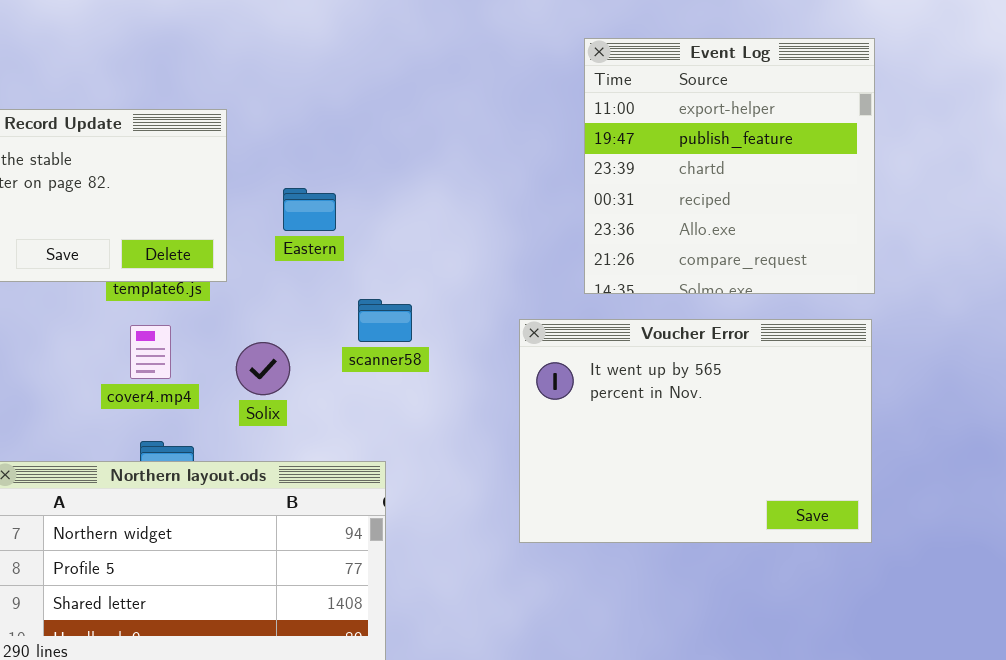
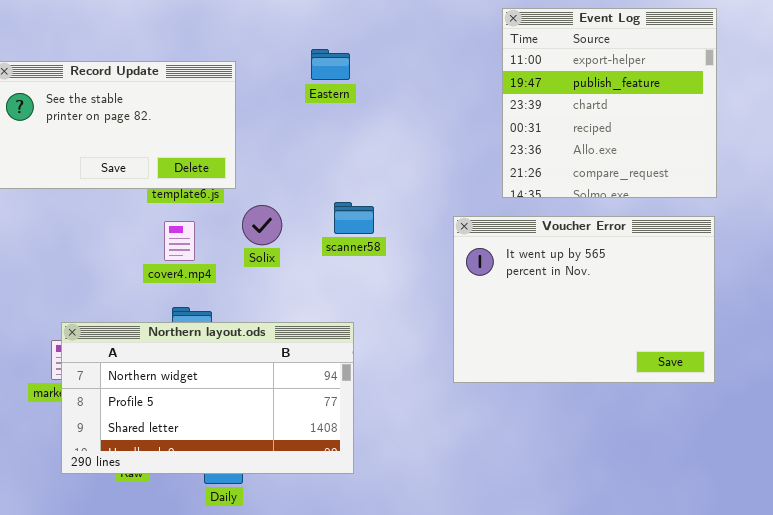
Eastern: [283,188,336,231] -> [311,49,350,80], moved
Solix: [236,342,290,395] -> [242,205,282,245], moved

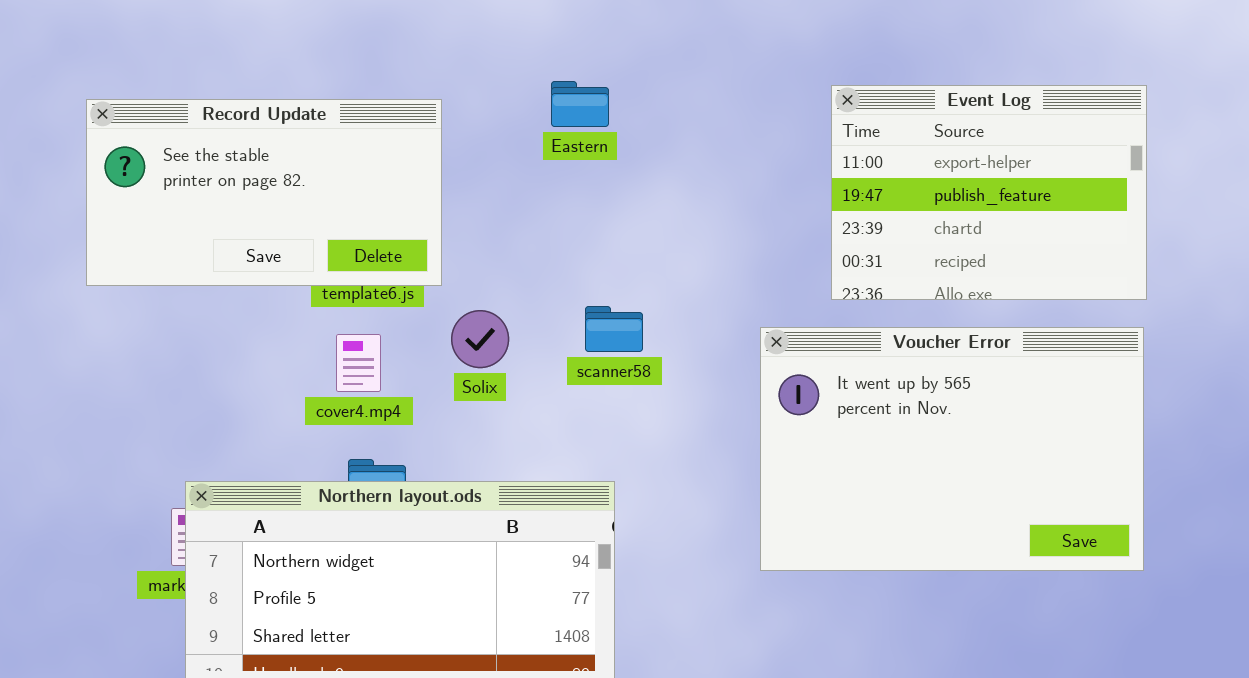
Event Log: [502,8,717,198] -> [831,85,1147,300], resized

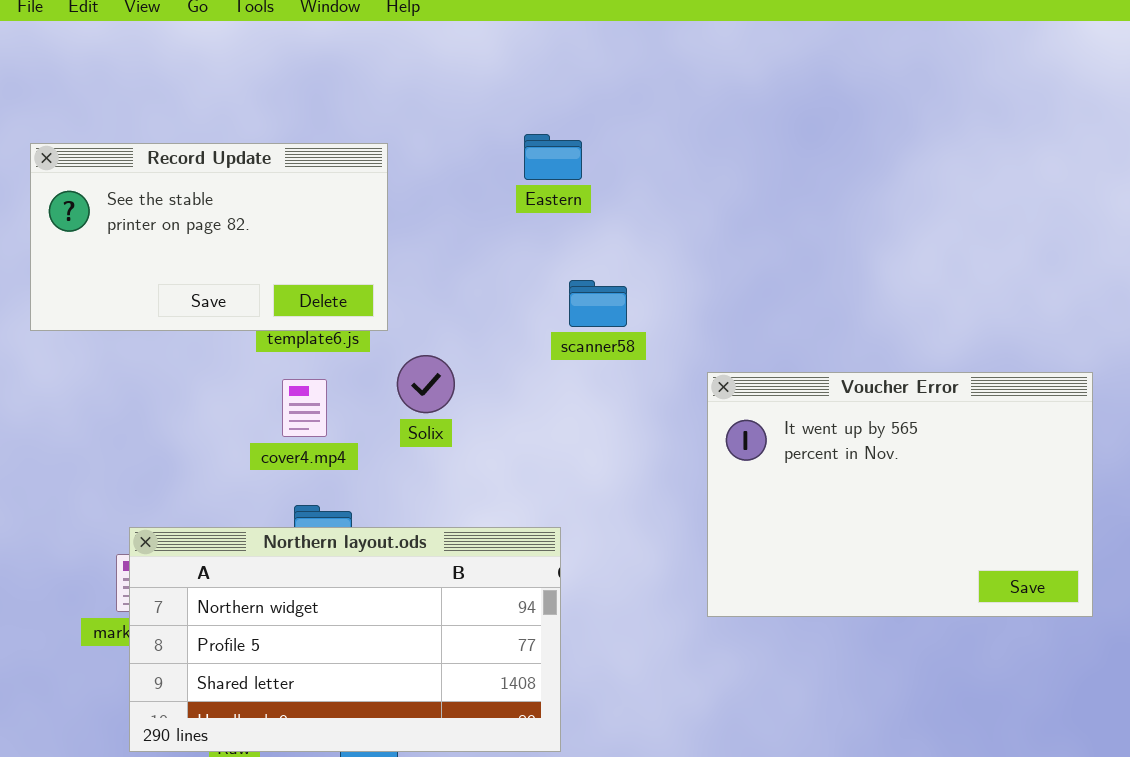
Eastern: [551,81,609,127] -> [524,134,582,180], moved
Event Log: [831,85,1147,300] -> none, closed
scanner58: [585,306,643,352] -> [569,280,627,327], moved

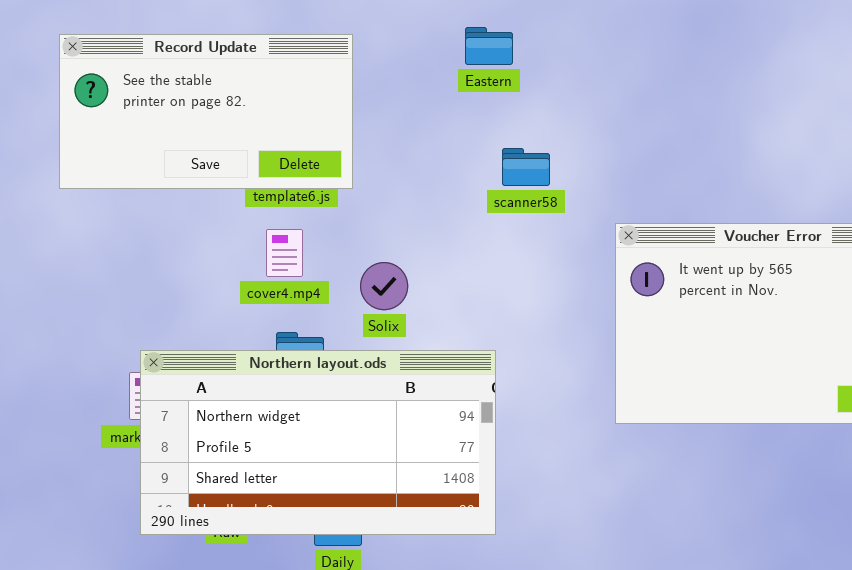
Solix: [397,355,455,413] -> [360,262,408,310], moved

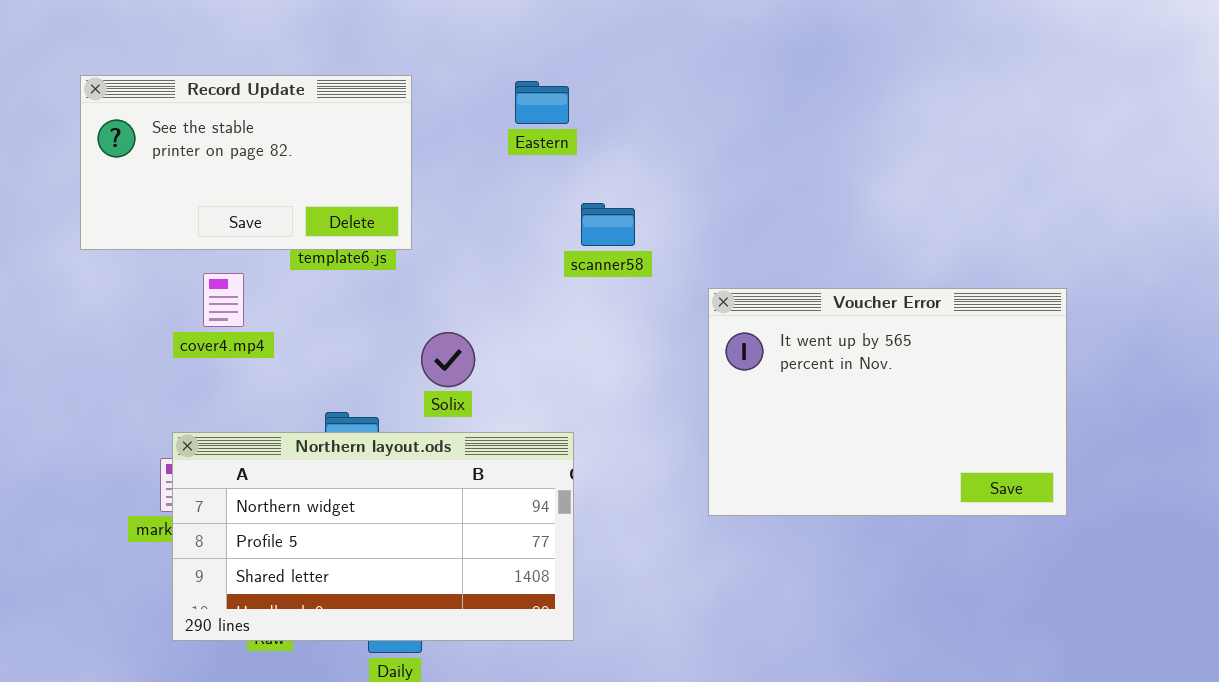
Eastern: [465,27,513,65] -> [515,81,569,124], moved
cover4.mp4: [266,229,303,277] -> [203,273,244,327], moved

